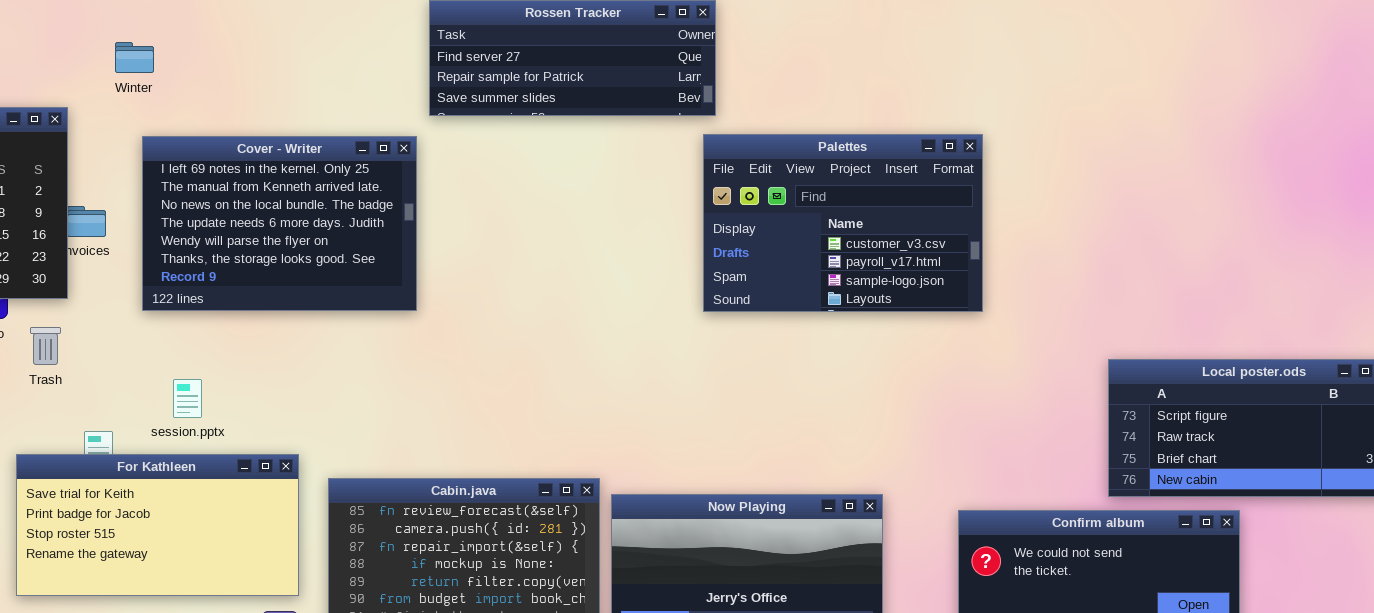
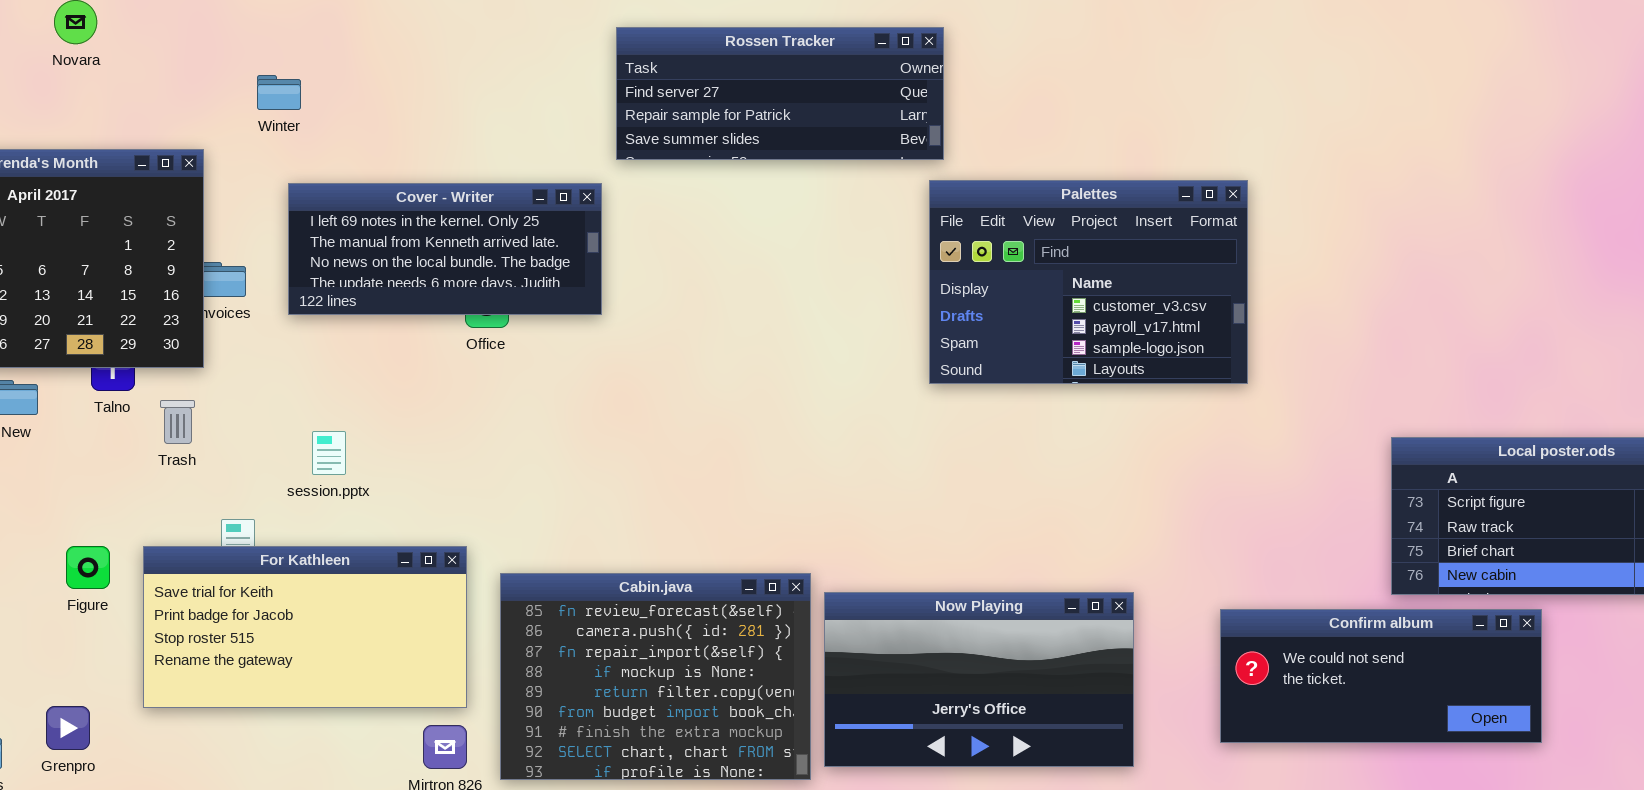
Cover - Writer: [142,136,417,311] -> [288,183,602,315], resized
session.pptx: [173,379,202,418] -> [312,431,346,475], moved

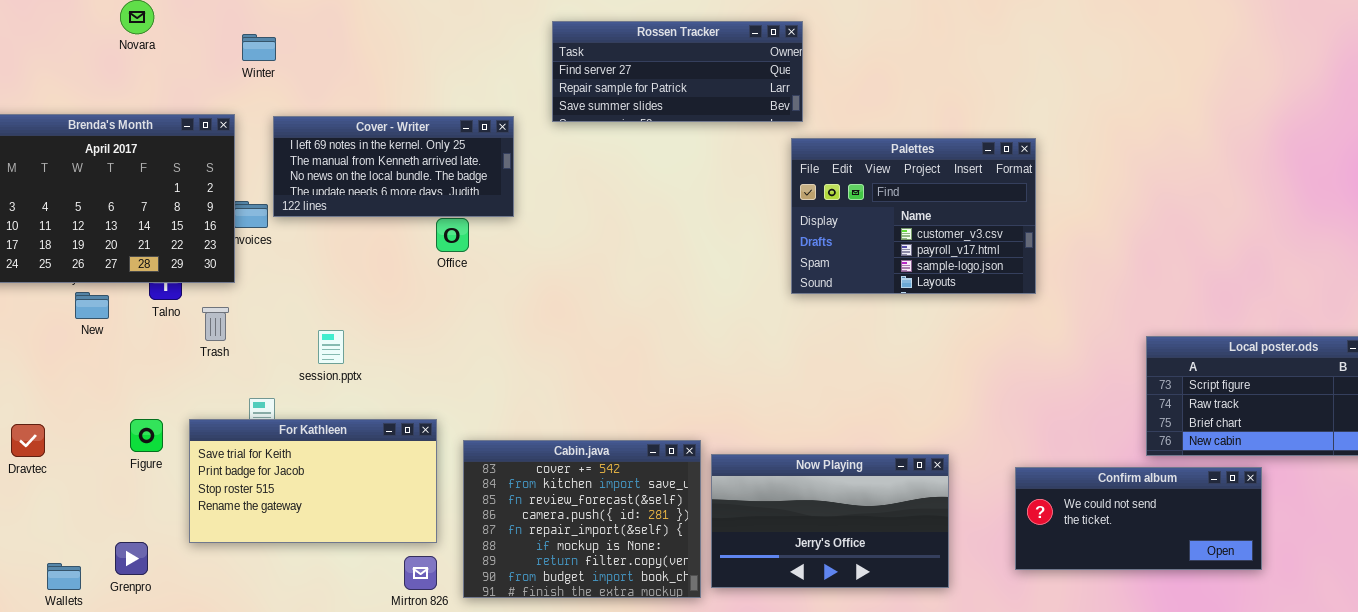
Winter: [257,75,301,110] -> [242,34,276,61], moved
Cover - Writer: [288,183,602,315] -> [273,116,514,217], moved
Cabin.java: [500,573,811,780] -> [463,440,701,598], scrolled up 2 rows

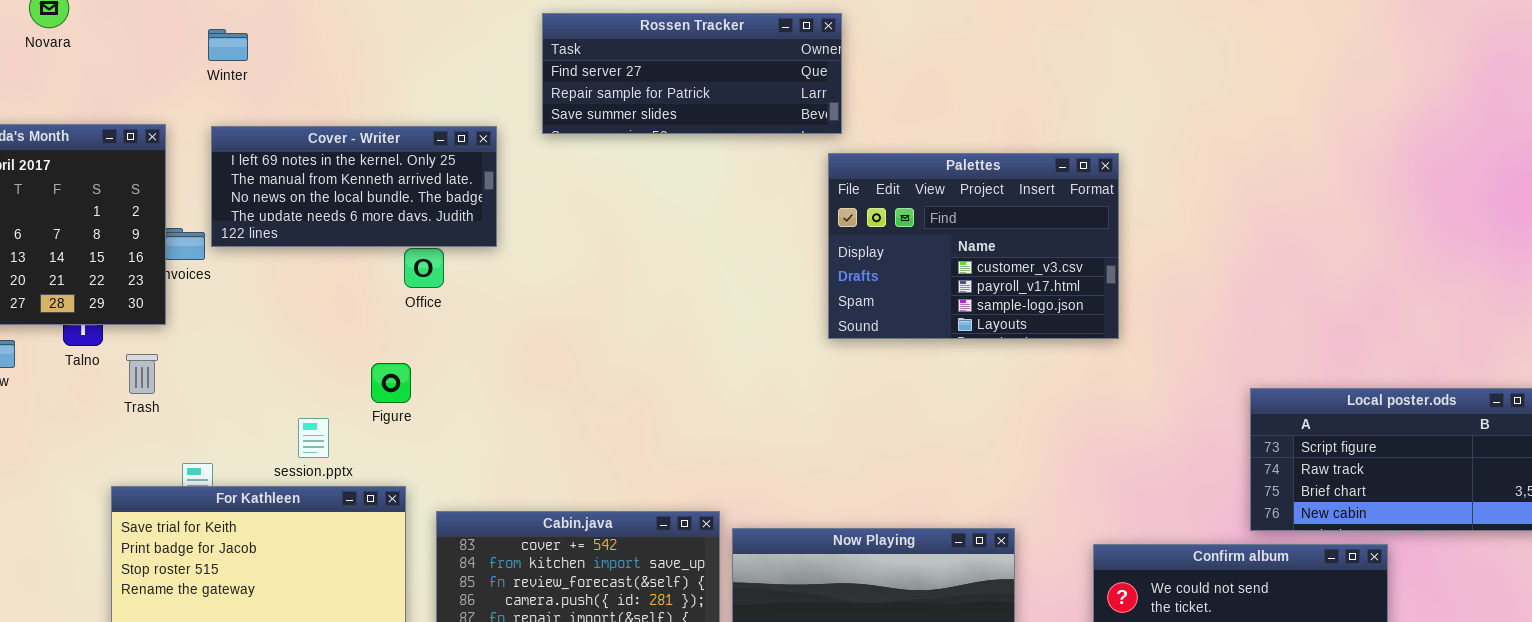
Winter: [242,34,276,61] -> [208,29,248,61], moved
session.pptx: [318,330,344,364] -> [298,418,329,458], moved
Figure: [130,419,163,452] -> [371,363,411,403], moved

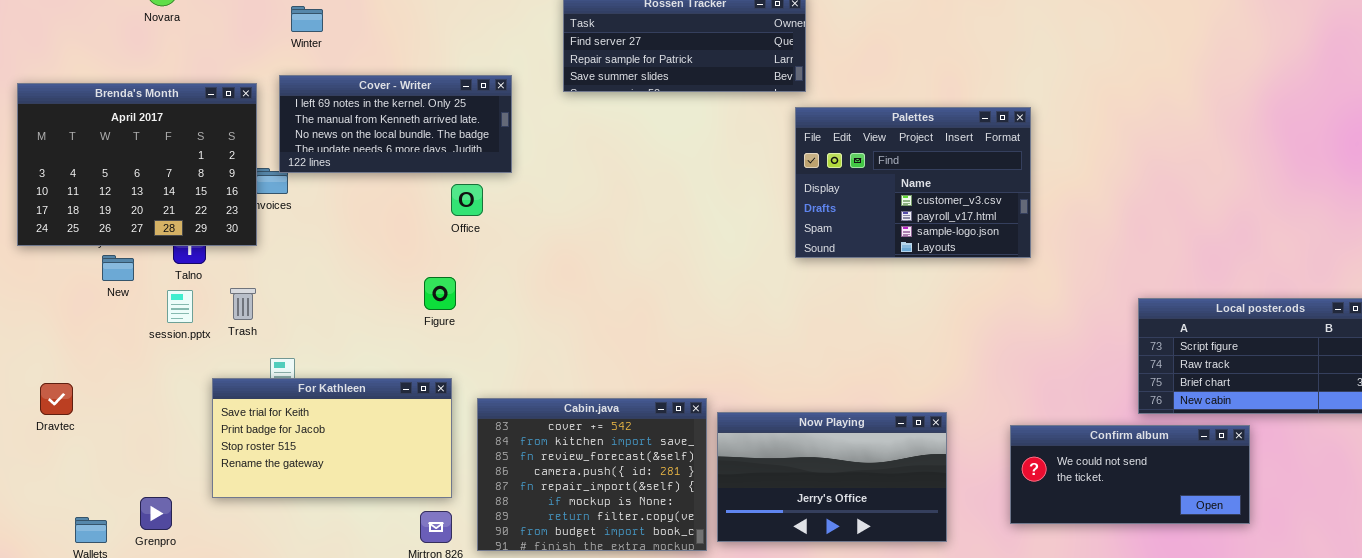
Cover - Writer: [211,126,497,247] -> [279,75,512,173], moved
Trash: [126,354,158,394] -> [230,288,256,320], moved
session.pptx: [298,418,329,458] -> [167,290,193,323], moved

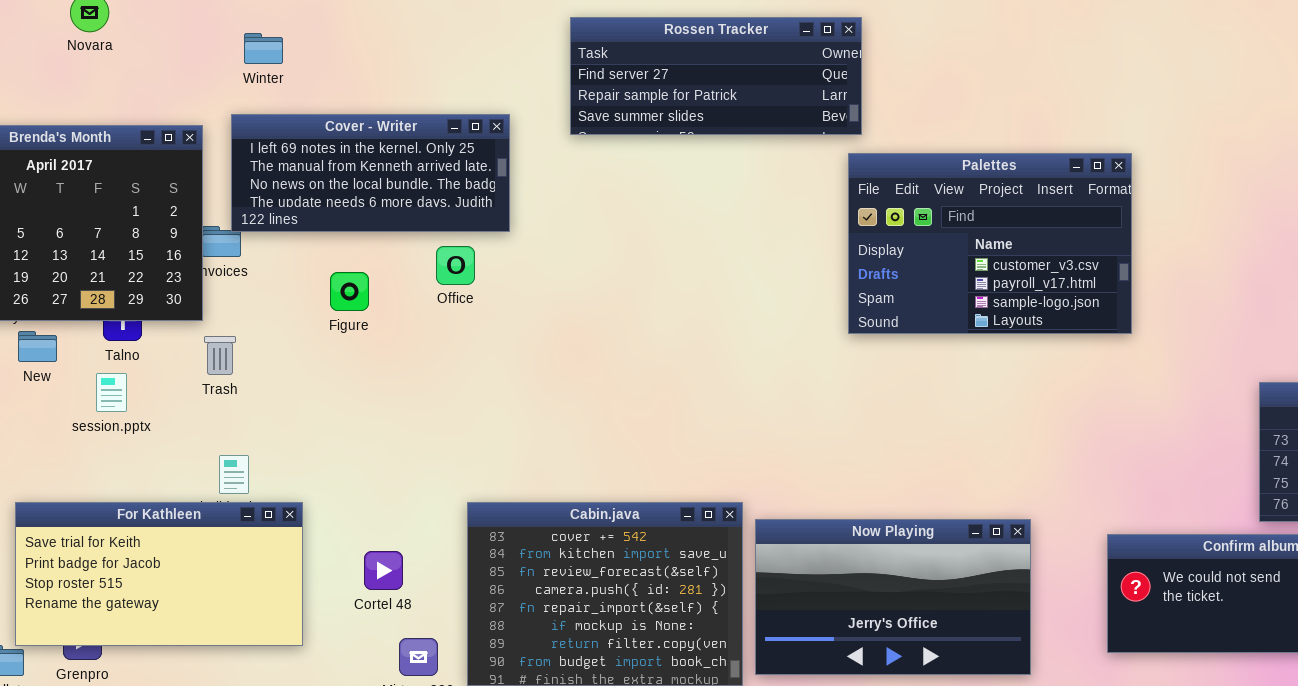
Figure: [424,277,456,310] -> [330,272,369,311], moved
Trash: [230,288,256,320] -> [204,336,236,375], moved
For Kathleen: [212,378,452,498] -> [15,502,303,646], moved

